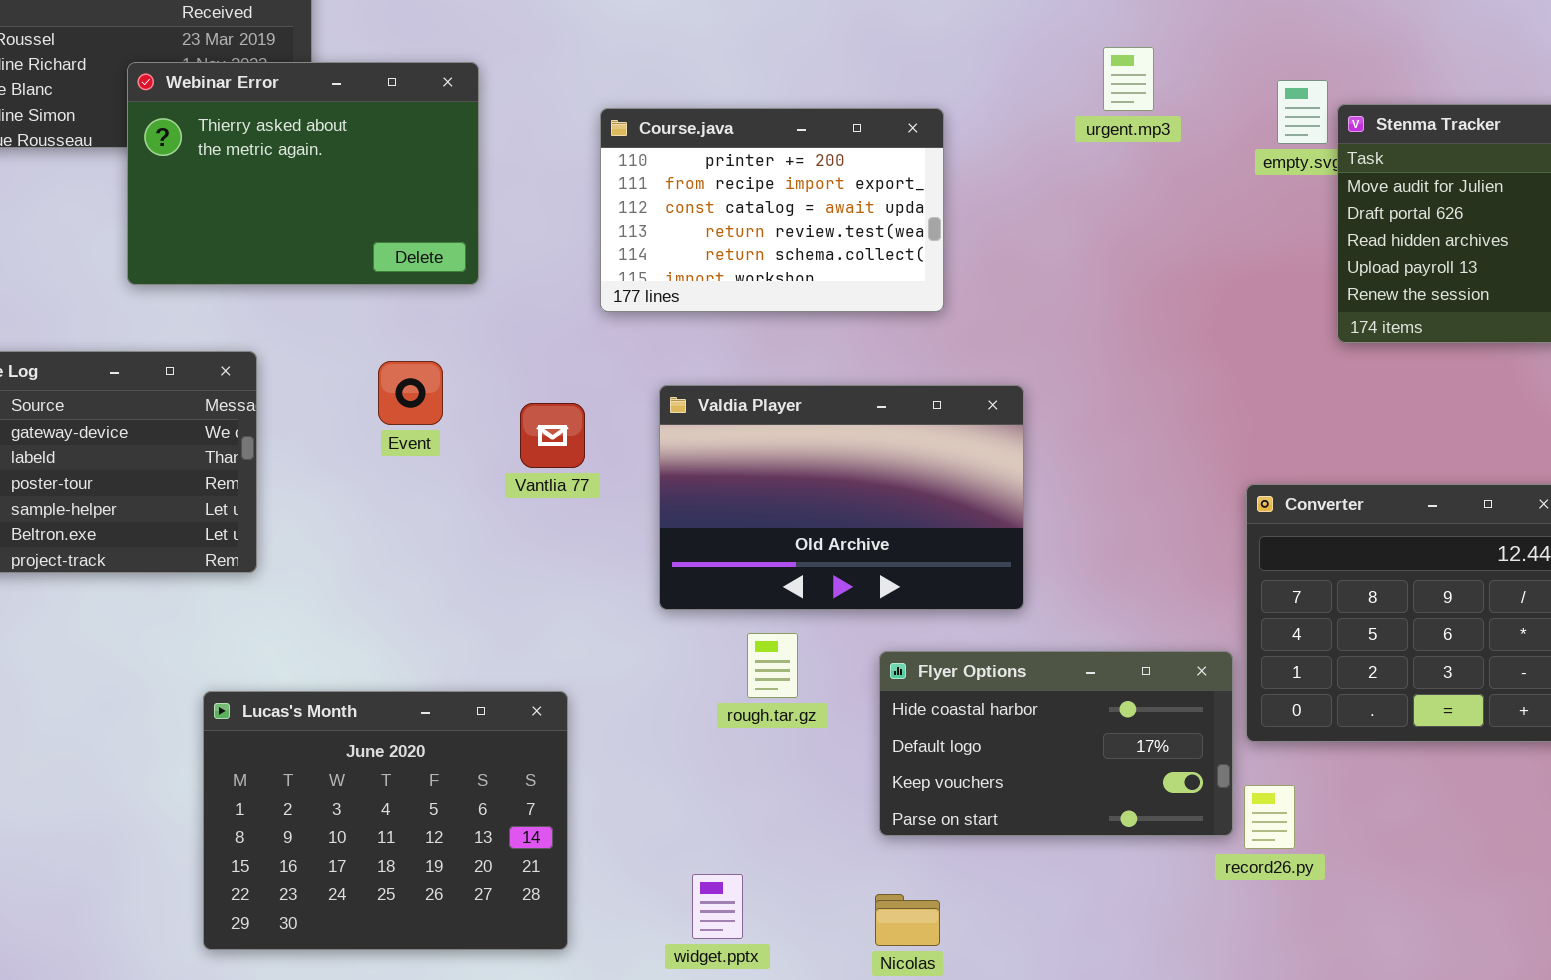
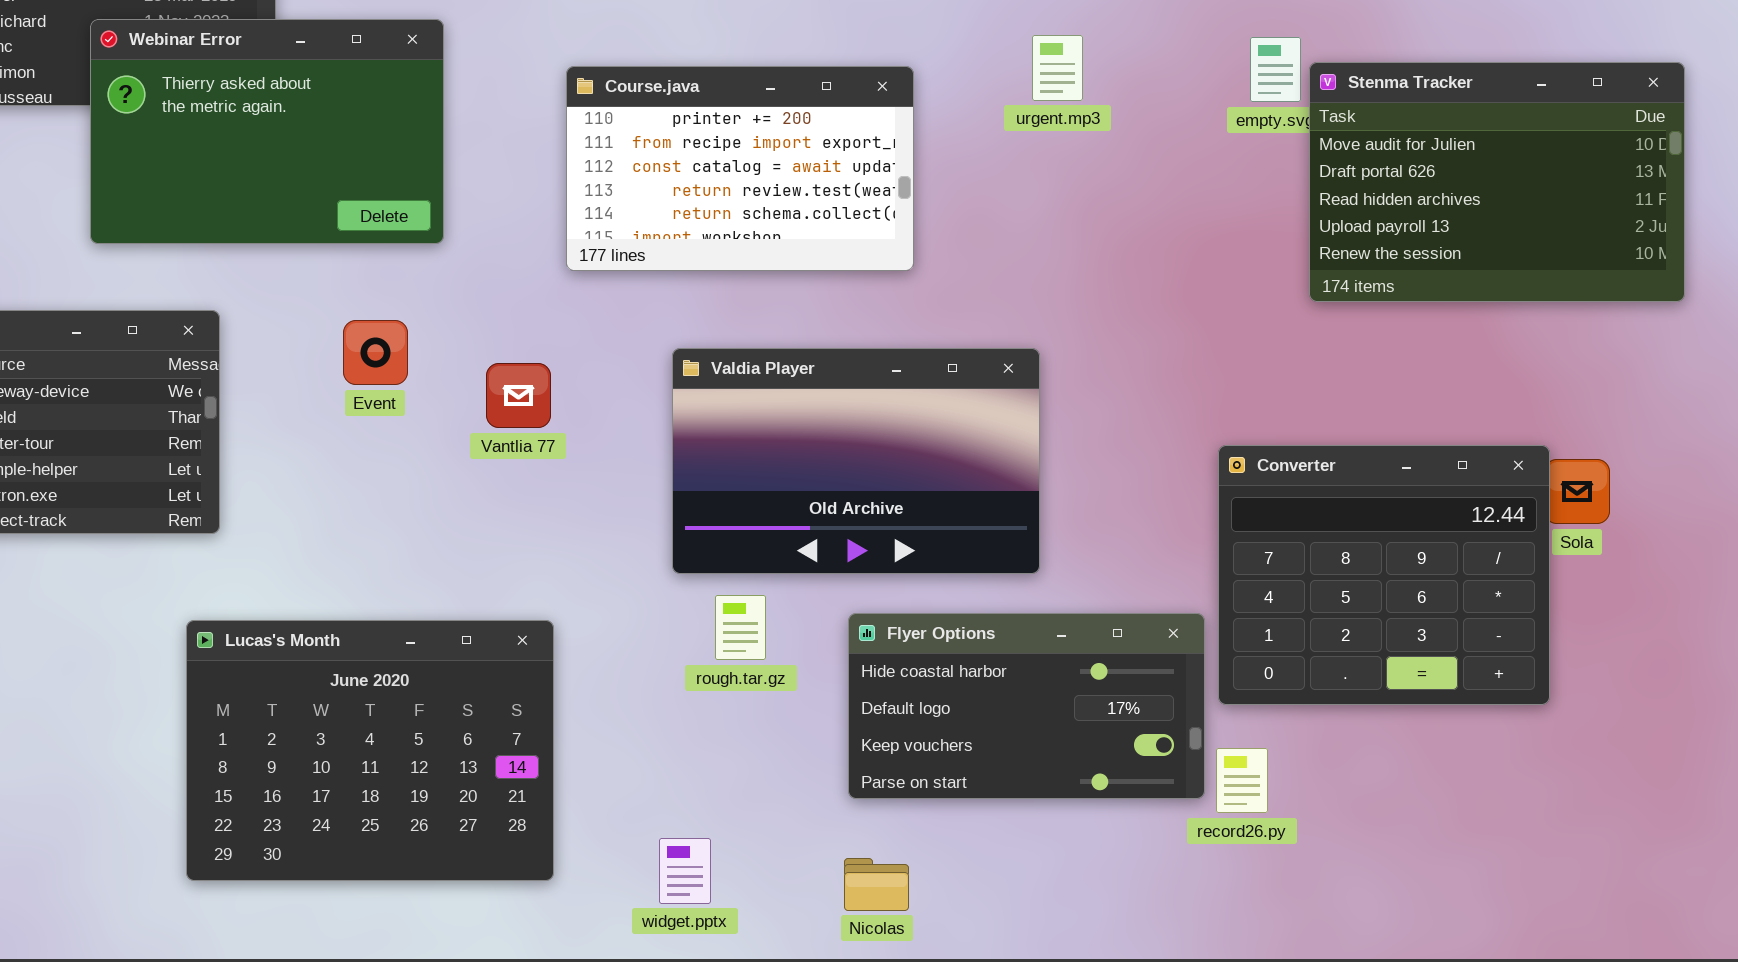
urgent.mp3: [1103,47,1154,111] -> [1032,35,1083,101], moved
Valdia Player: [659,385,1024,610] -> [672,348,1040,574], moved
Lucas's Month: [203,691,568,950] -> [186,620,554,881], moved

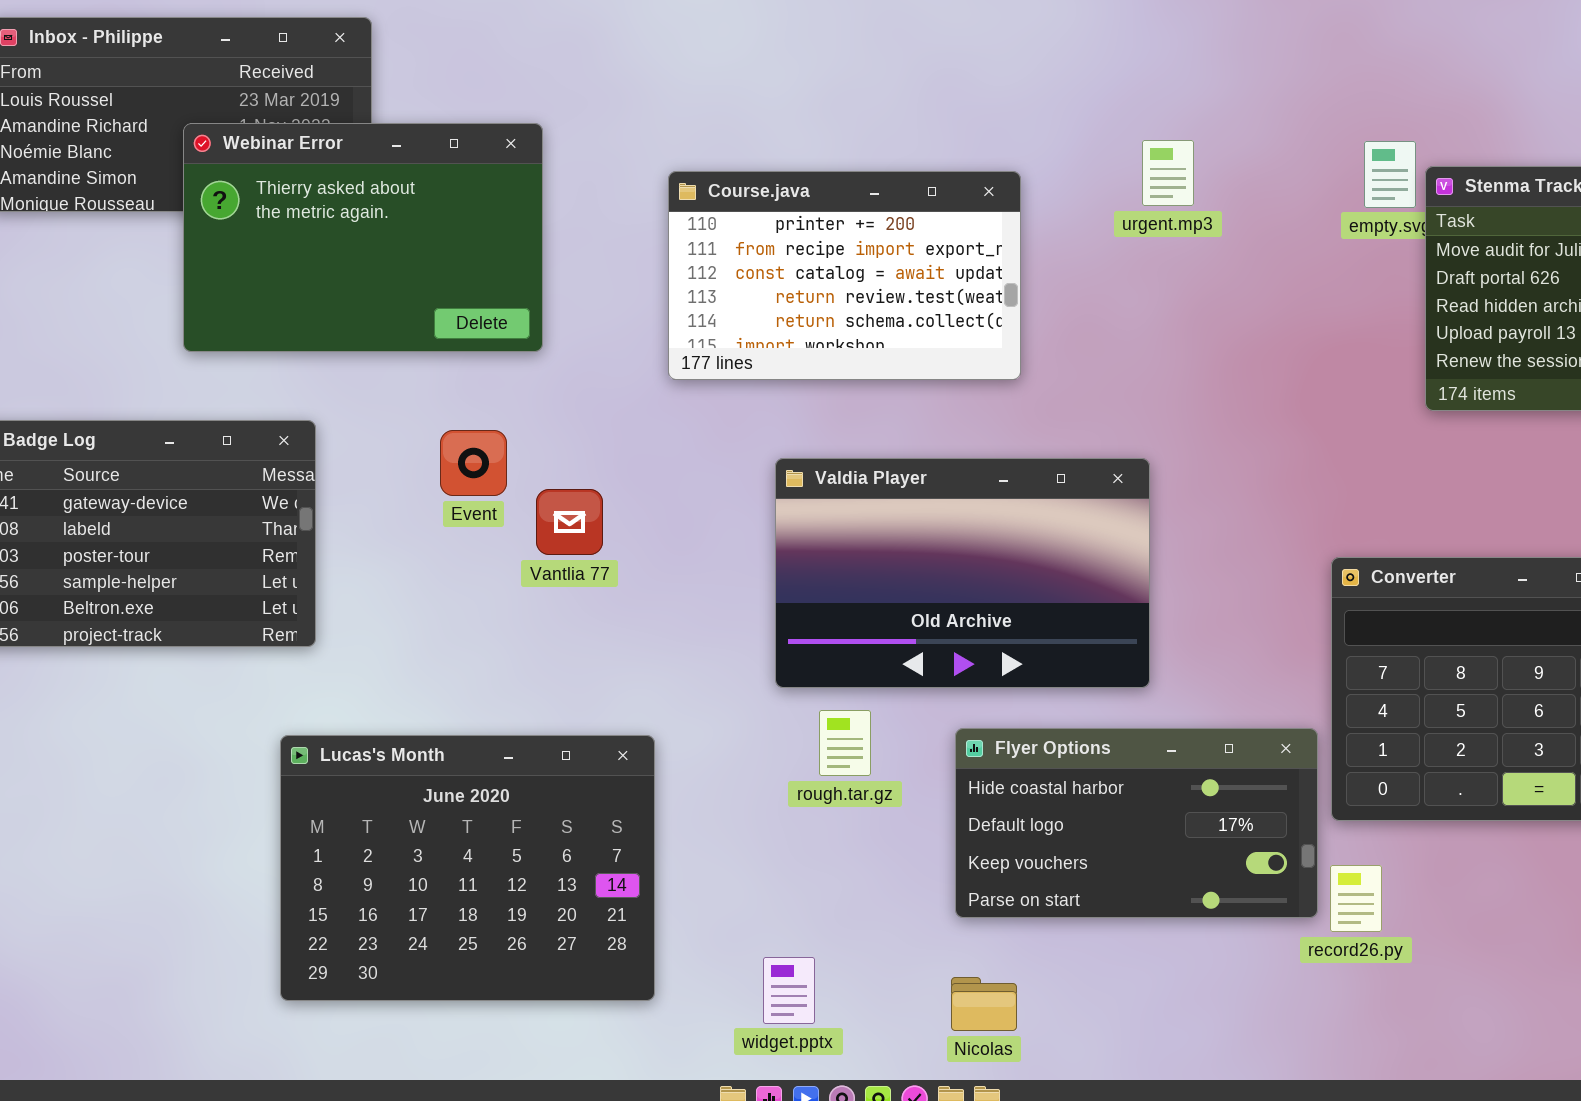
Vantlia 77: [486,363,551,428] -> [536,489,603,555], moved

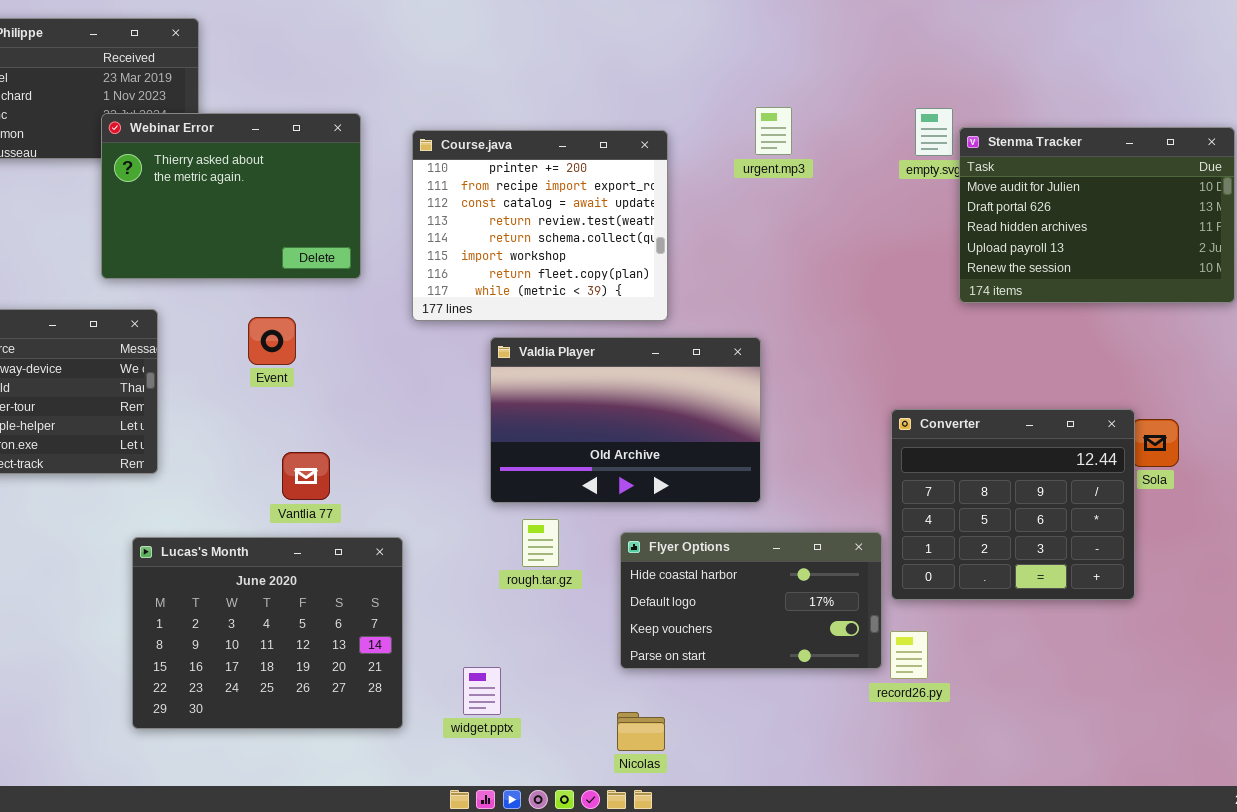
Webinar Error: [183,123,543,352] -> [101,113,361,279], moved
Course.java: [668,171,1021,380] -> [412,130,668,321], resized
Vantlia 77: [536,489,603,555] -> [282,452,330,500], moved
widget.pptx: [763,957,815,1024] -> [463,667,501,715], moved

